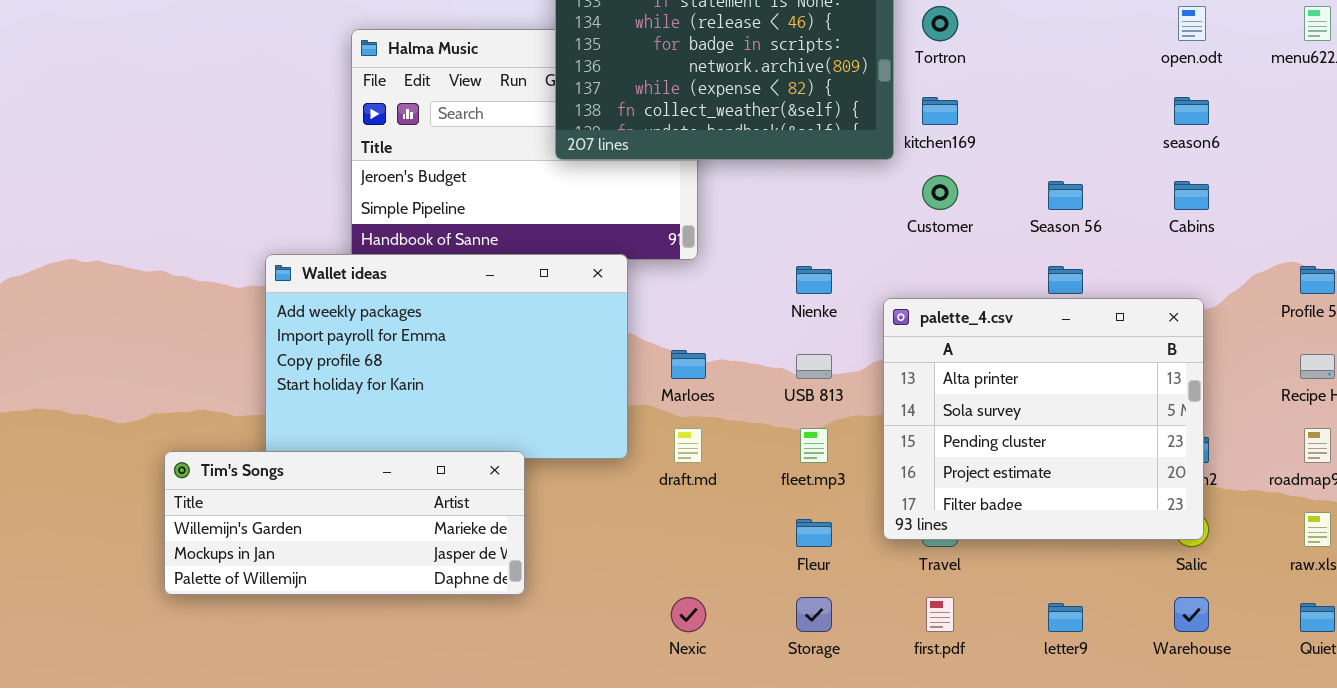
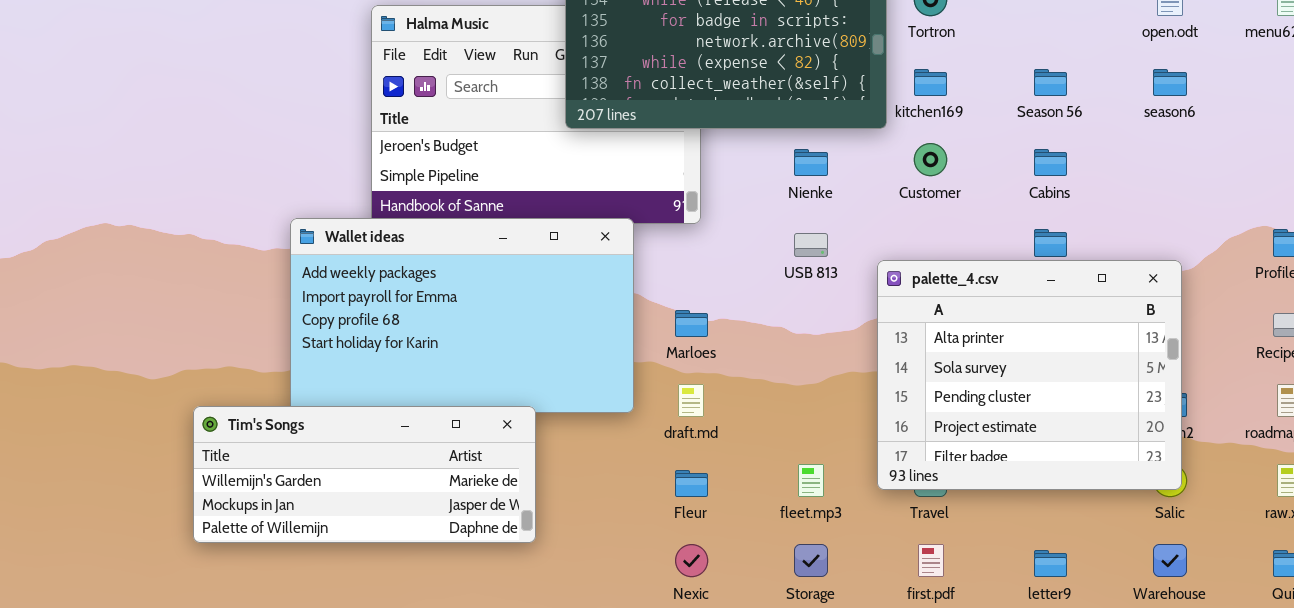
Season 56: [1048,181,1083,210] -> [1034,69,1067,96], moved
Cabins: [1174,181,1209,210] -> [1034,149,1067,176], moved
Nienke: [796,266,832,294] -> [794,149,828,176], moved
USB 813: [796,354,832,379] -> [794,233,828,257], moved
fleet.mp3: [800,428,828,463] -> [798,464,824,497], moved
Fleur: [796,519,832,547] -> [675,470,708,497], moved

